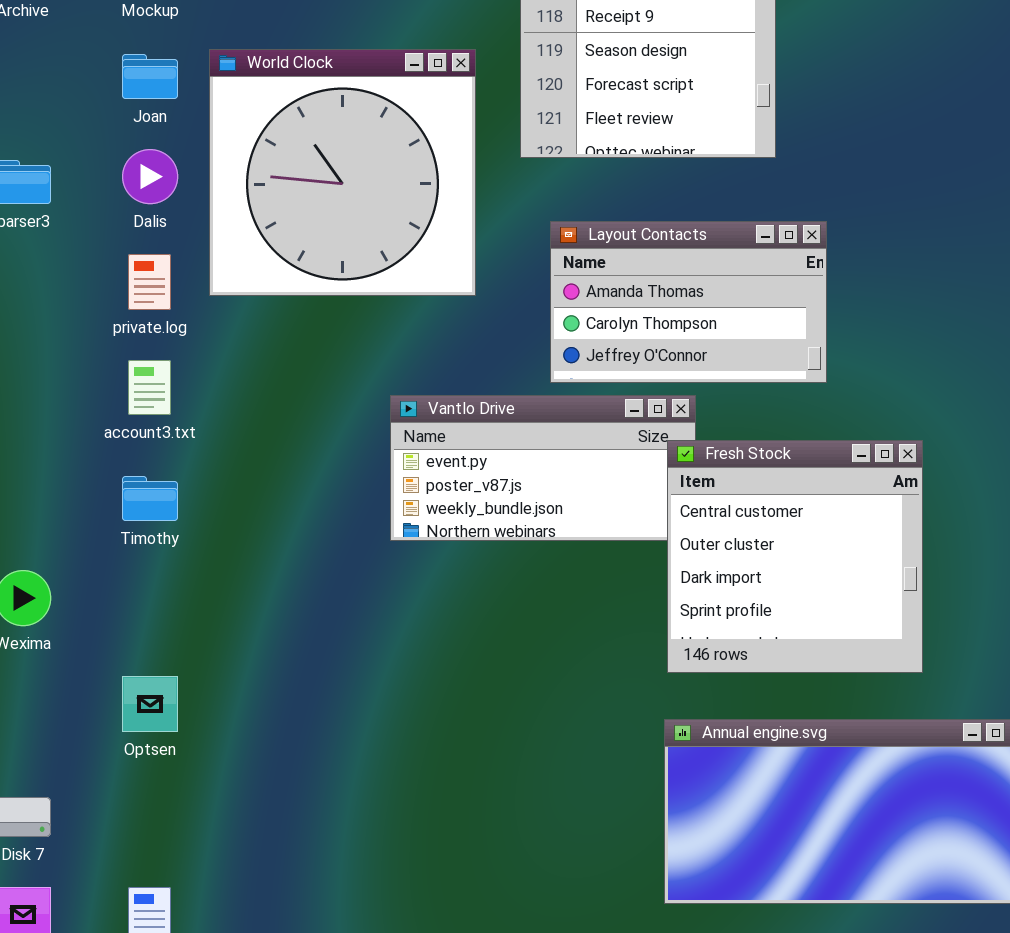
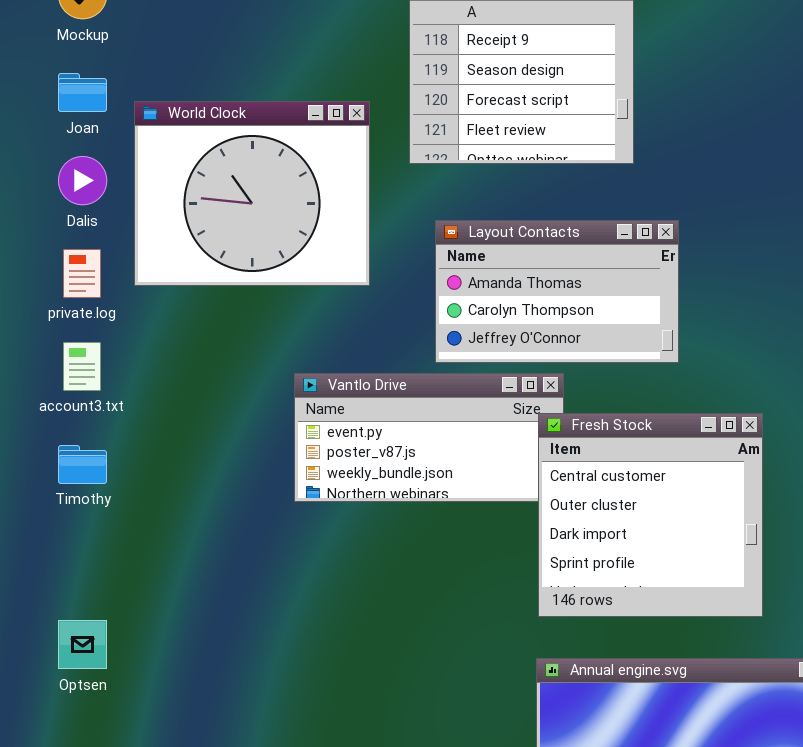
World Clock: [209,49,476,296] -> [134,101,370,286], resized

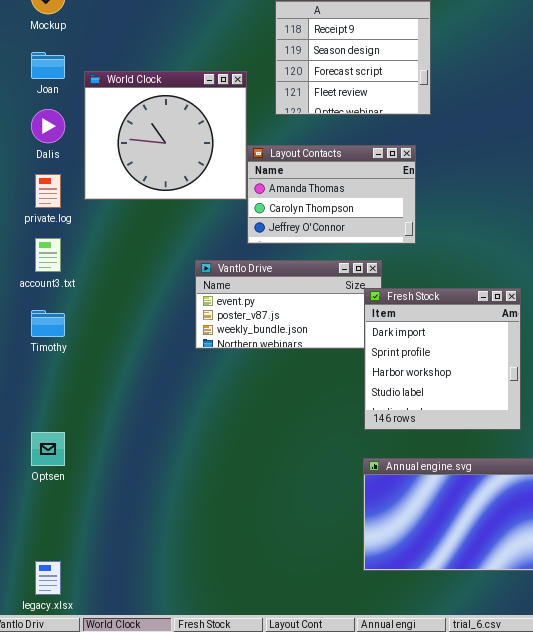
Layout Contacts: [435,220,679,363] -> [247,145,416,244], moved
Fresh Stock: [538,413,763,617] -> [364,288,521,430], scrolled down 2 rows

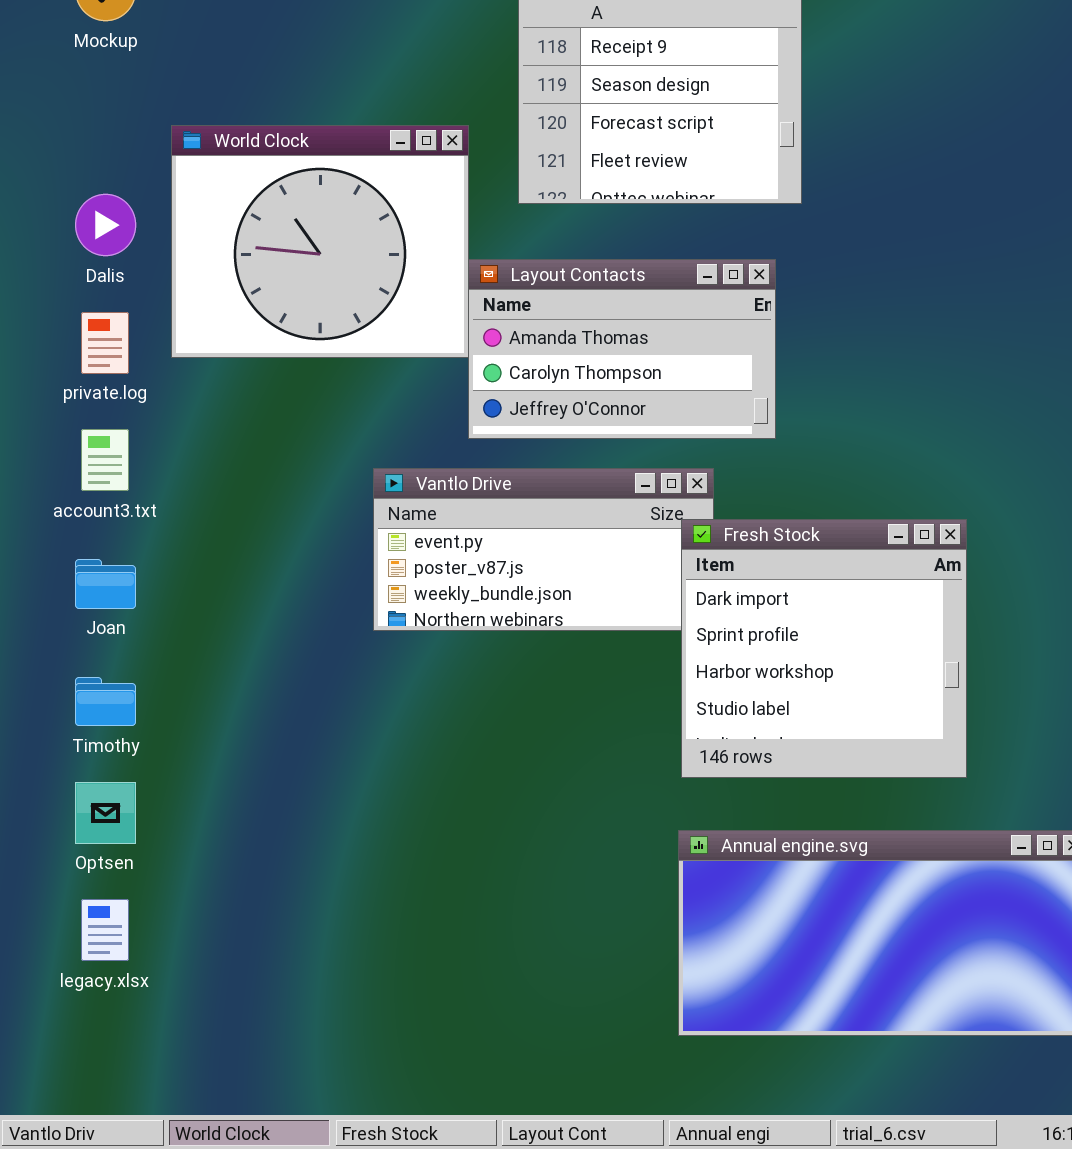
Joan: [31,52,65,79] -> [75,559,136,609], moved
Timothy: [31,310,65,337] -> [75,677,136,726], moved
legacy.xlsx: [35,561,61,595] -> [81,899,129,961], moved

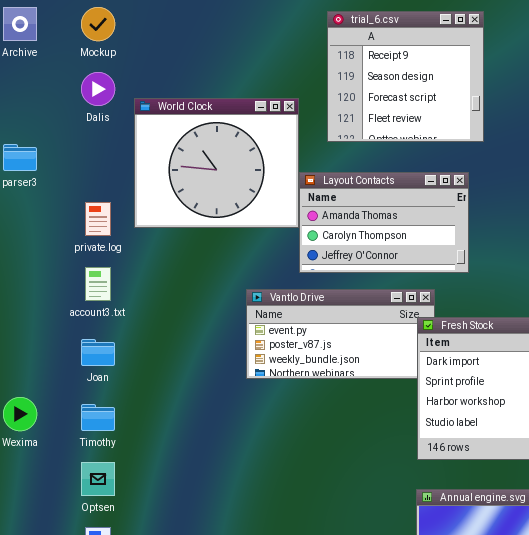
Dalis: [75,194,136,256] -> [81,72,115,106], moved

